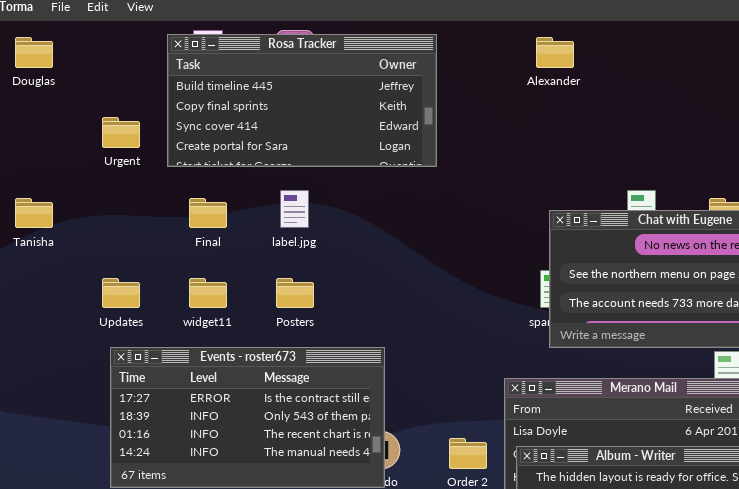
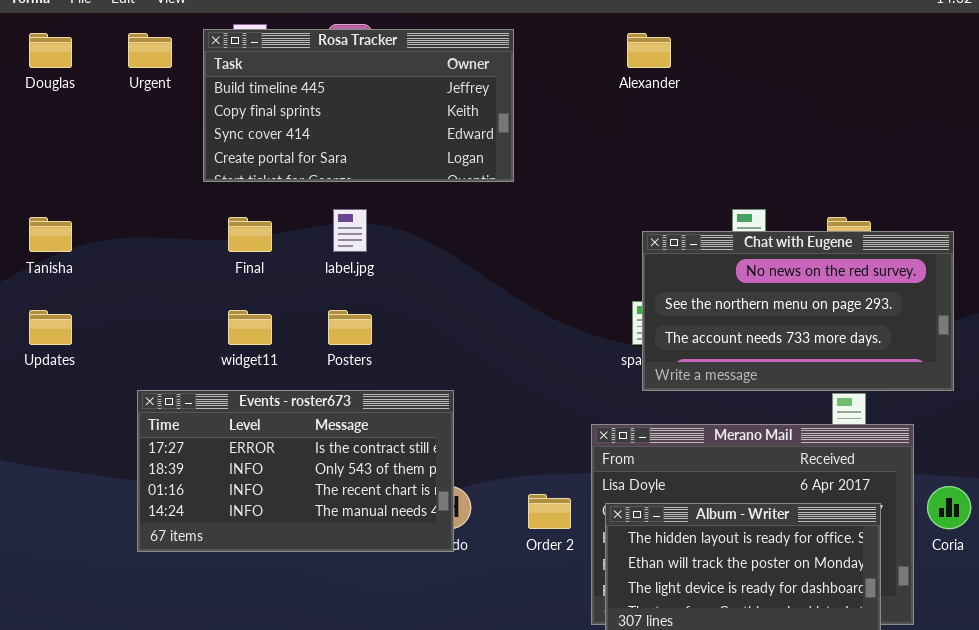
Urgent: [102,117,140,148] -> [128,33,172,68], moved
Updates: [102,278,140,308] -> [29,310,72,345], moved

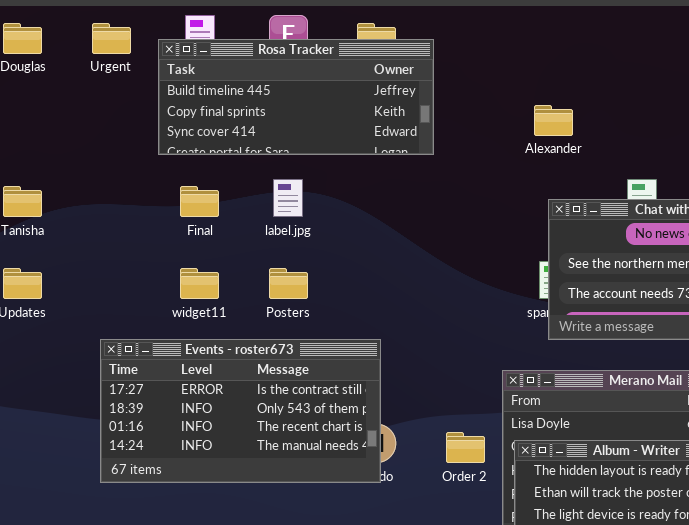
Rosa Tracker: [203,29,514,182] -> [158,39,434,155], resized
Alexander: [627,33,671,68] -> [534,105,573,136], moved

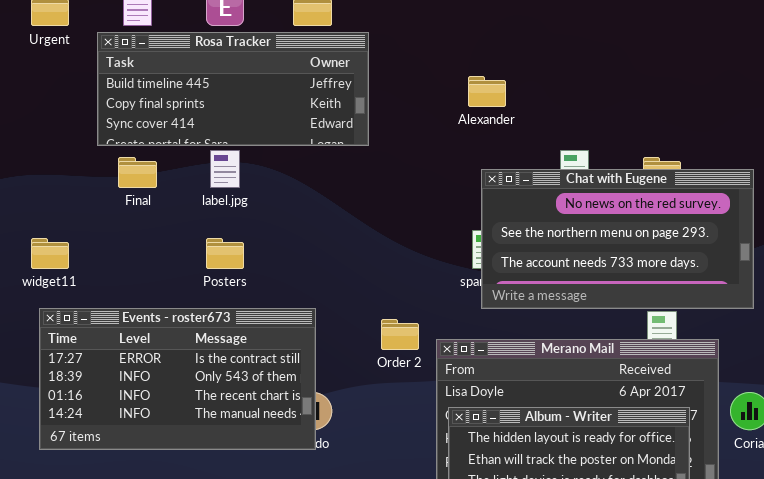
Rosa Tracker: [158,39,434,155] -> [97,32,369,146], moved
widget11: [180,268,219,299] -> [31,238,69,269], moved
Order 2: [446,432,485,463] -> [381,319,419,350], moved

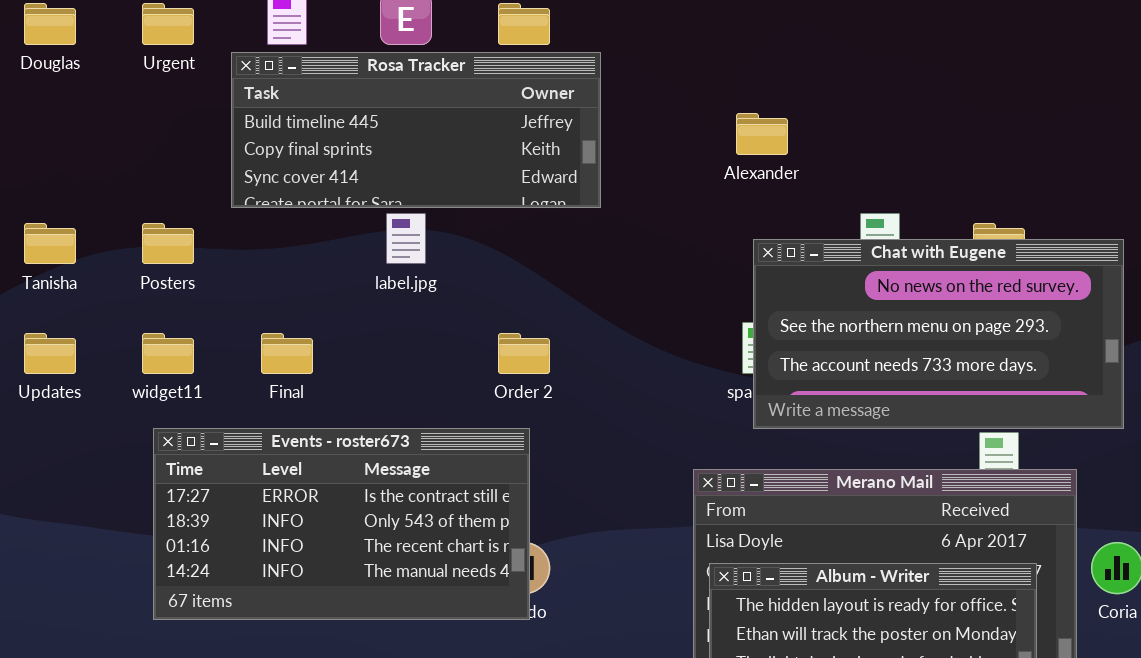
Final: [118,157,157,188] -> [261,333,313,374], moved
Posters: [206,238,244,269] -> [142,223,194,264], moved
Order 2: [381,319,419,350] -> [498,333,550,374], moved

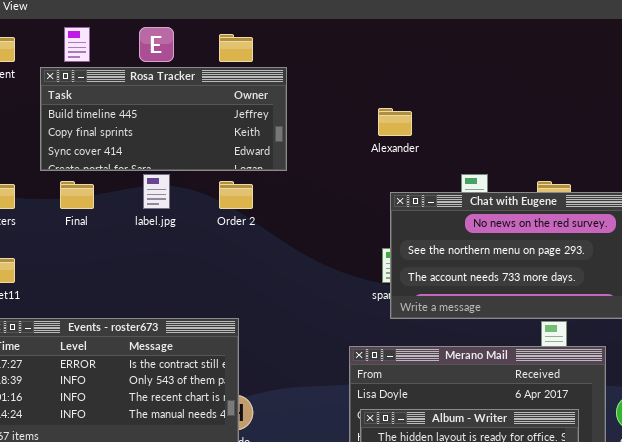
Final: [261,333,313,374] -> [60,181,94,209], moved
Order 2: [498,333,550,374] -> [219,181,253,209], moved

